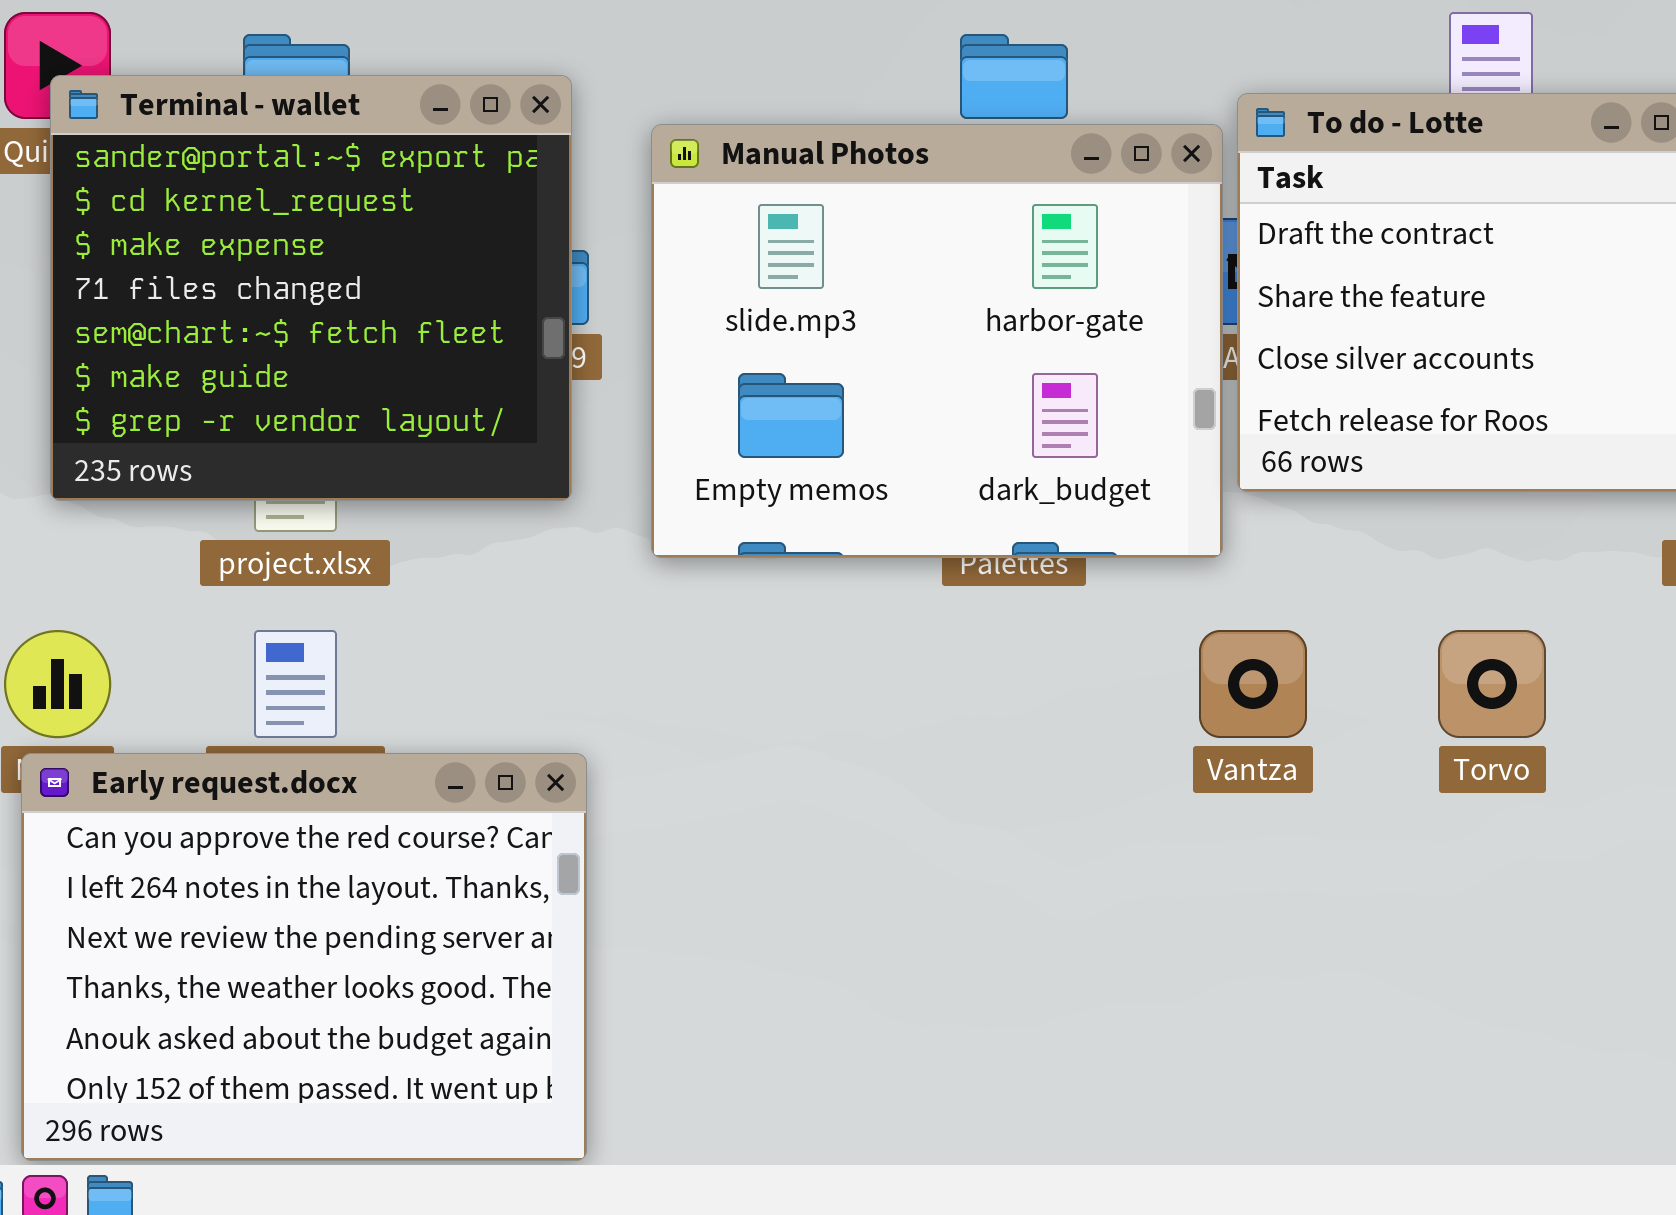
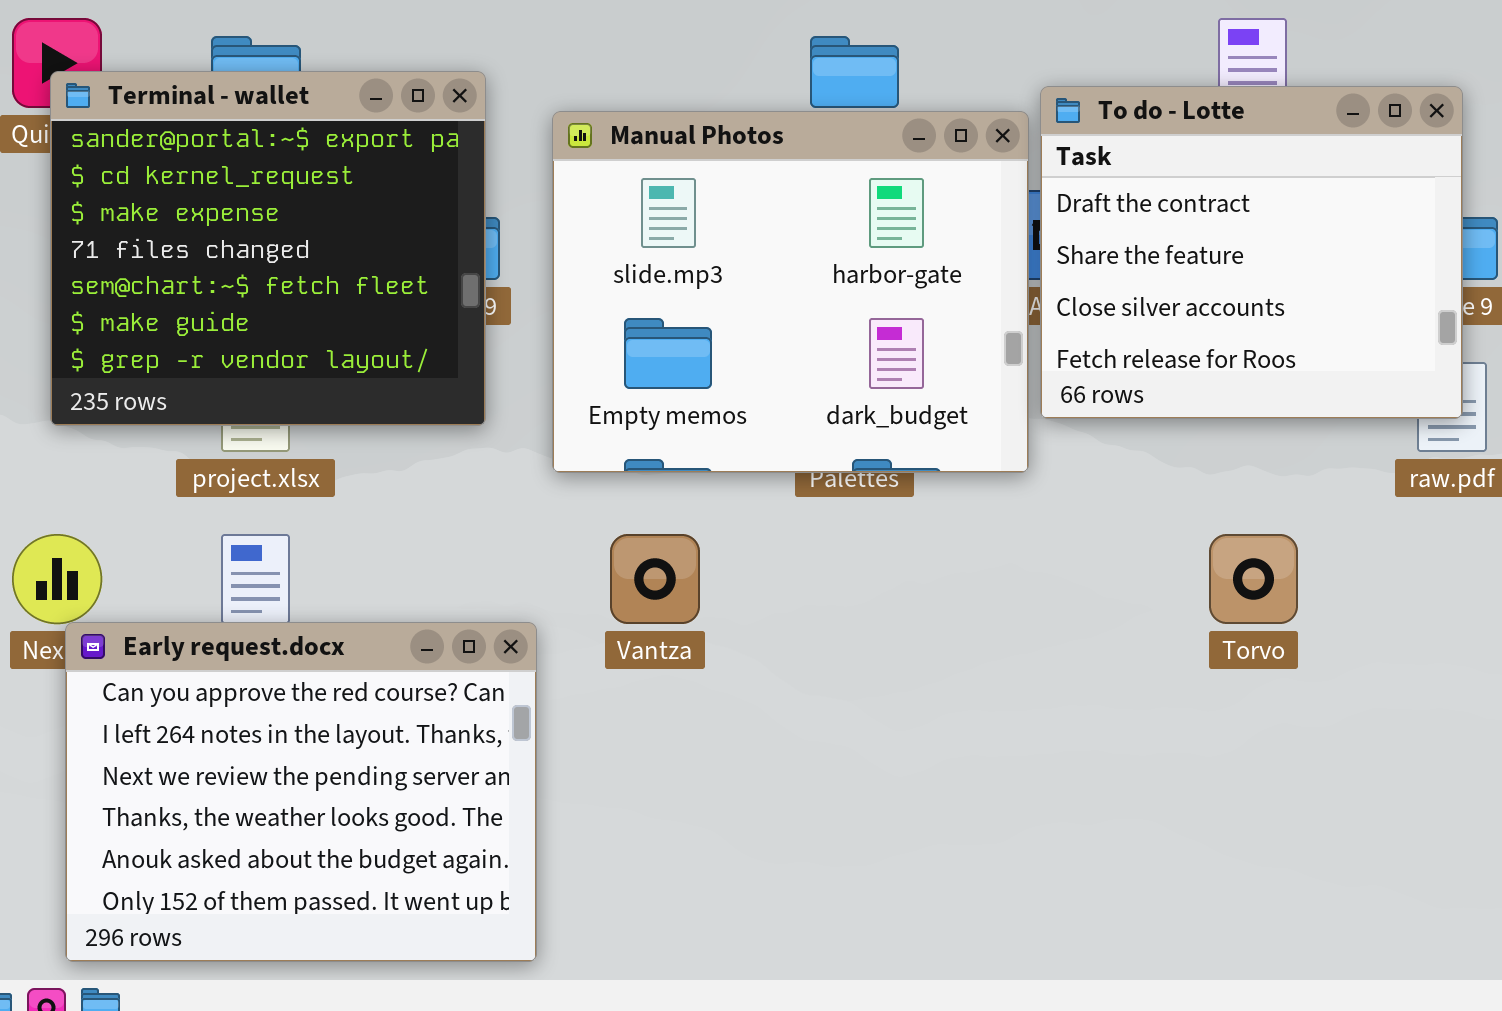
Vantza: [1199,630,1307,738] -> [610,534,700,624], moved
Early request.docx: [21,753,587,1161] -> [65,622,537,962], moved

